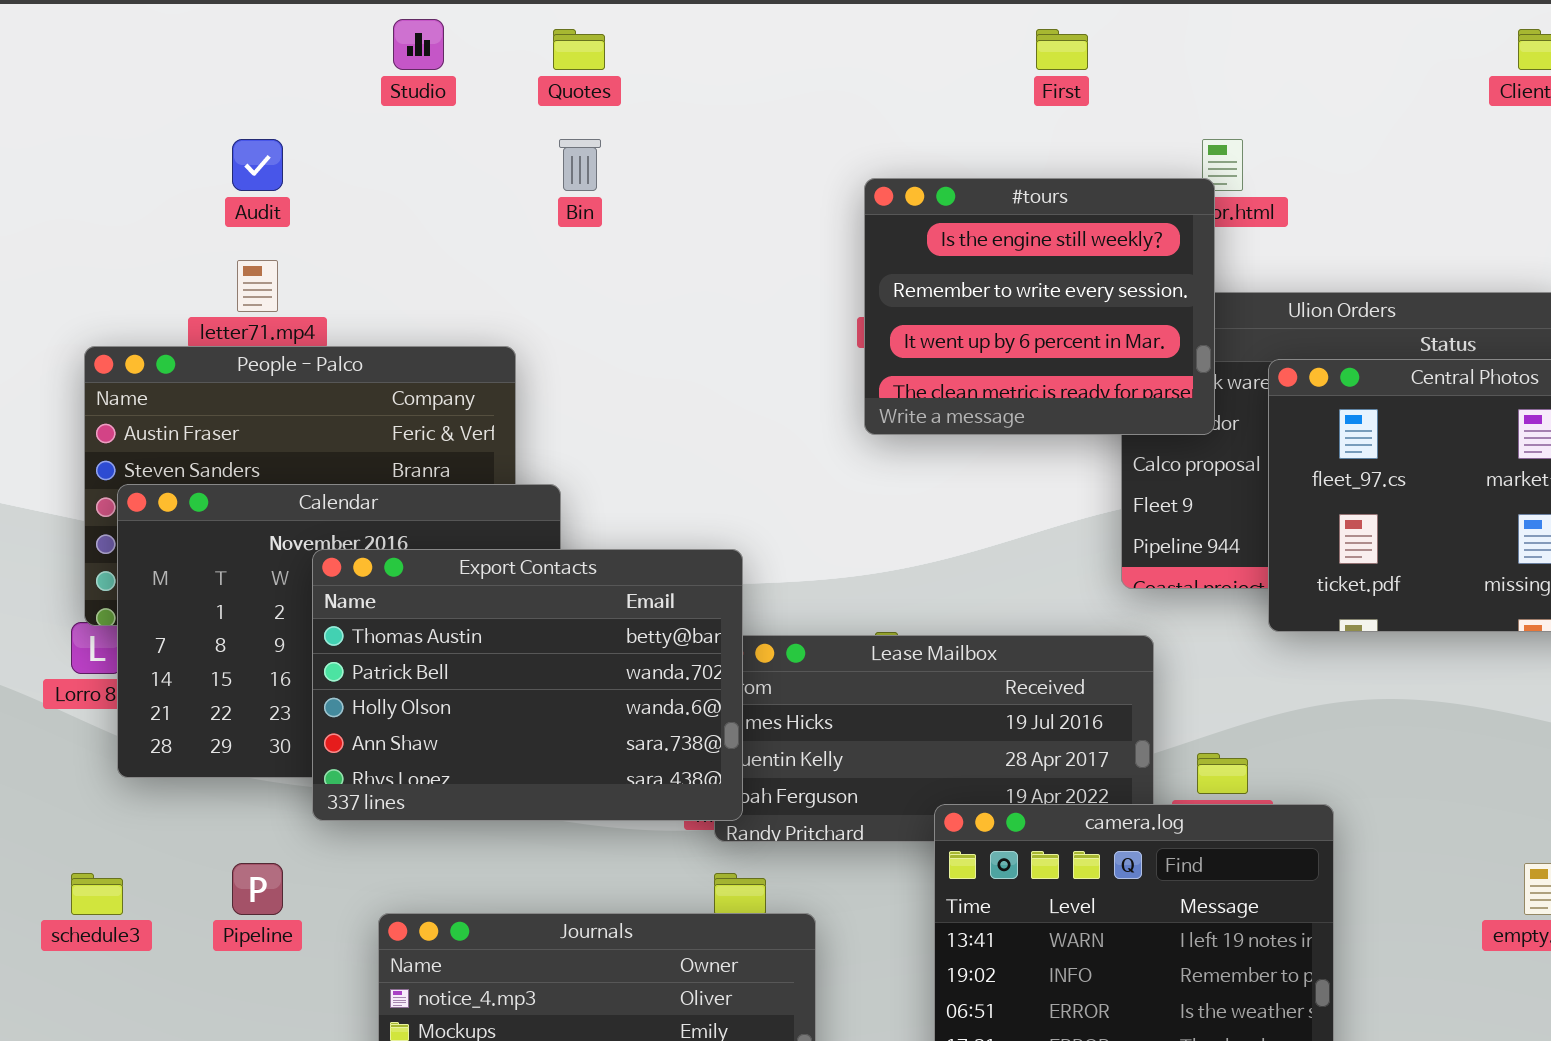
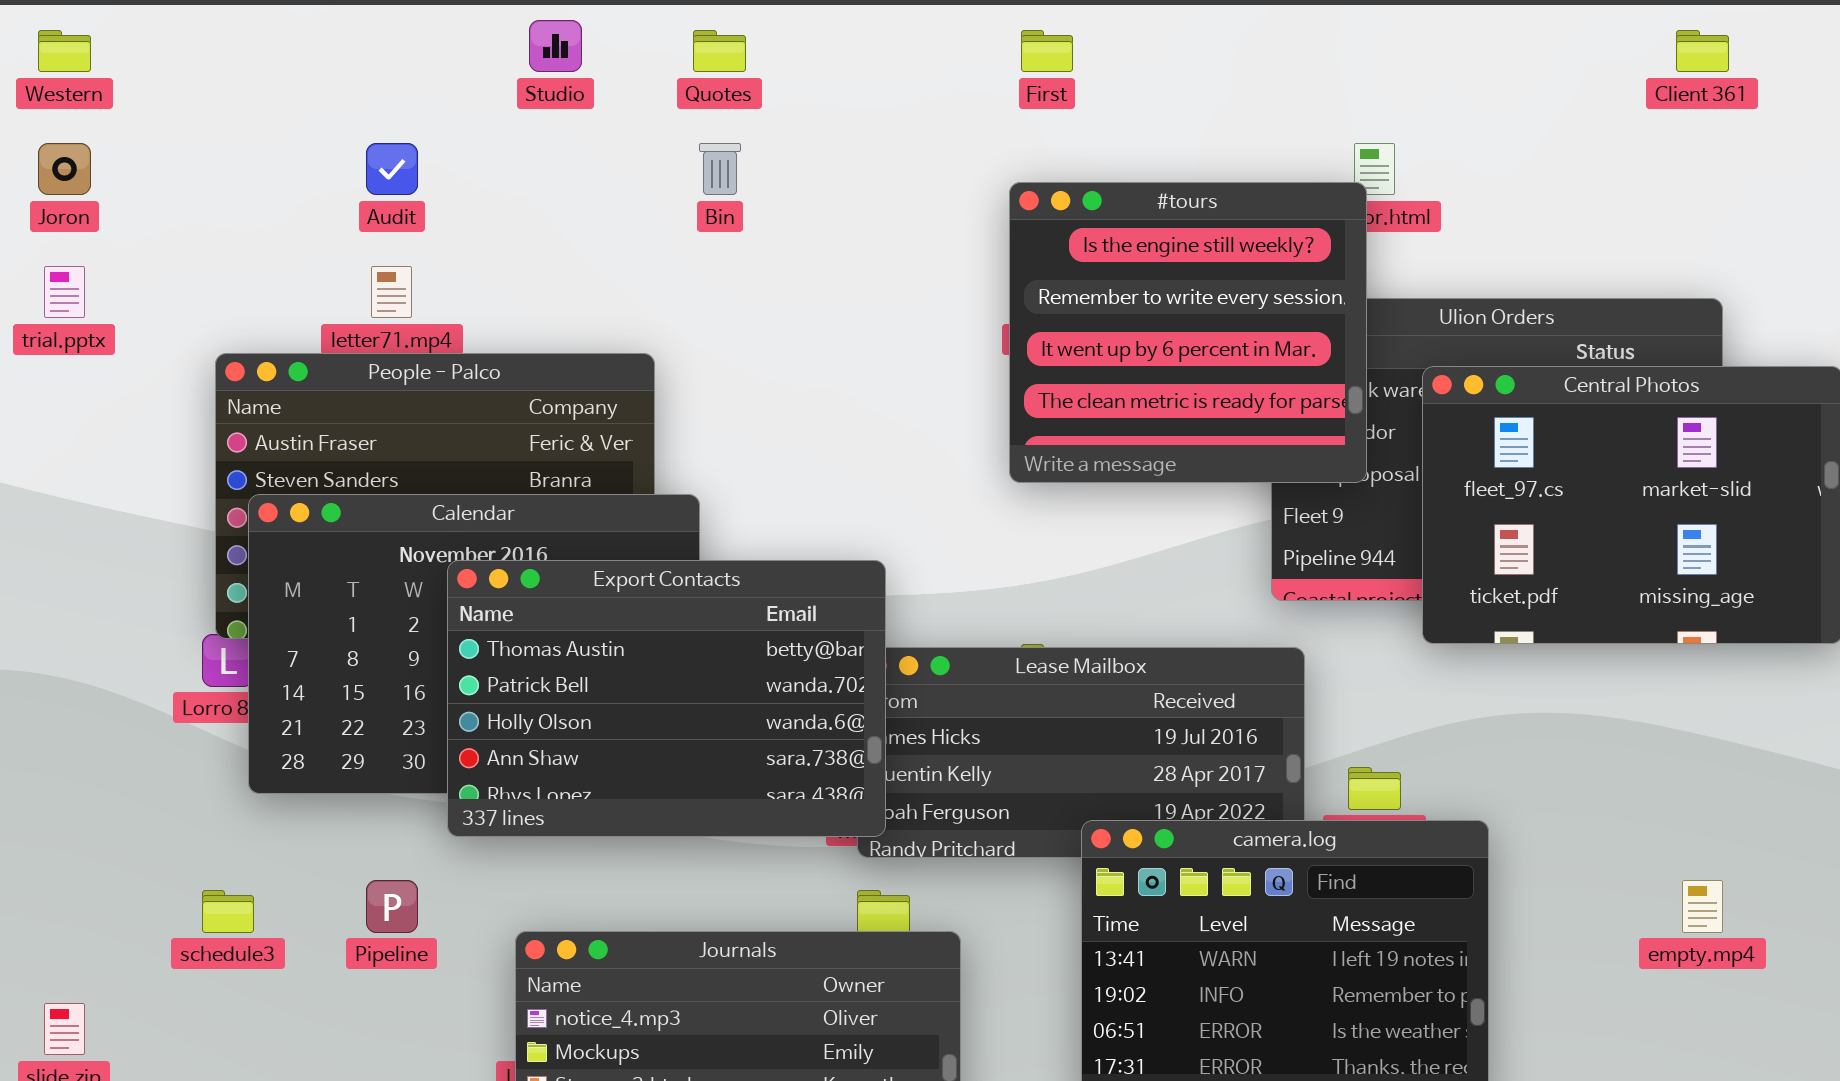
First: [1036,29,1088,70] -> [1021,30,1073,72], moved
#tours: [864,178,1215,435] -> [1009,182,1367,483], resized

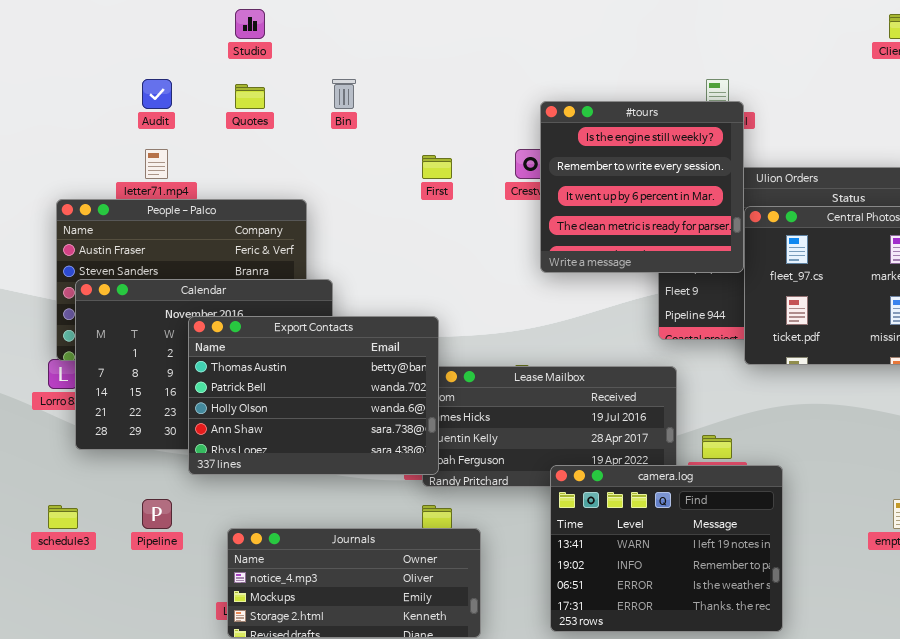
Quotes: [693,30,746,72] -> [235,84,265,109], moved
First: [1021,30,1073,72] -> [422,155,452,179], moved
#tours: [1009,182,1367,483] -> [540,101,744,273], moved

